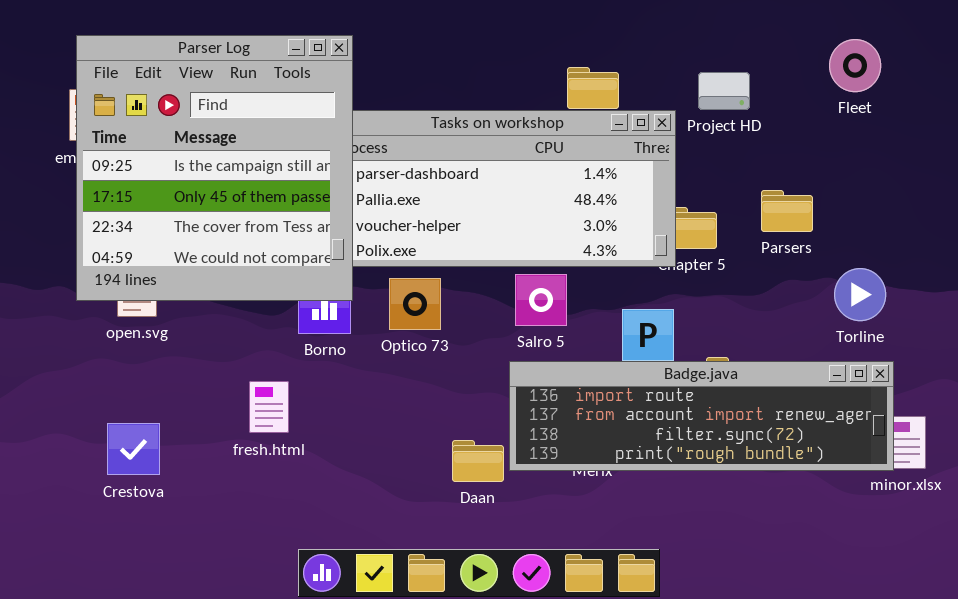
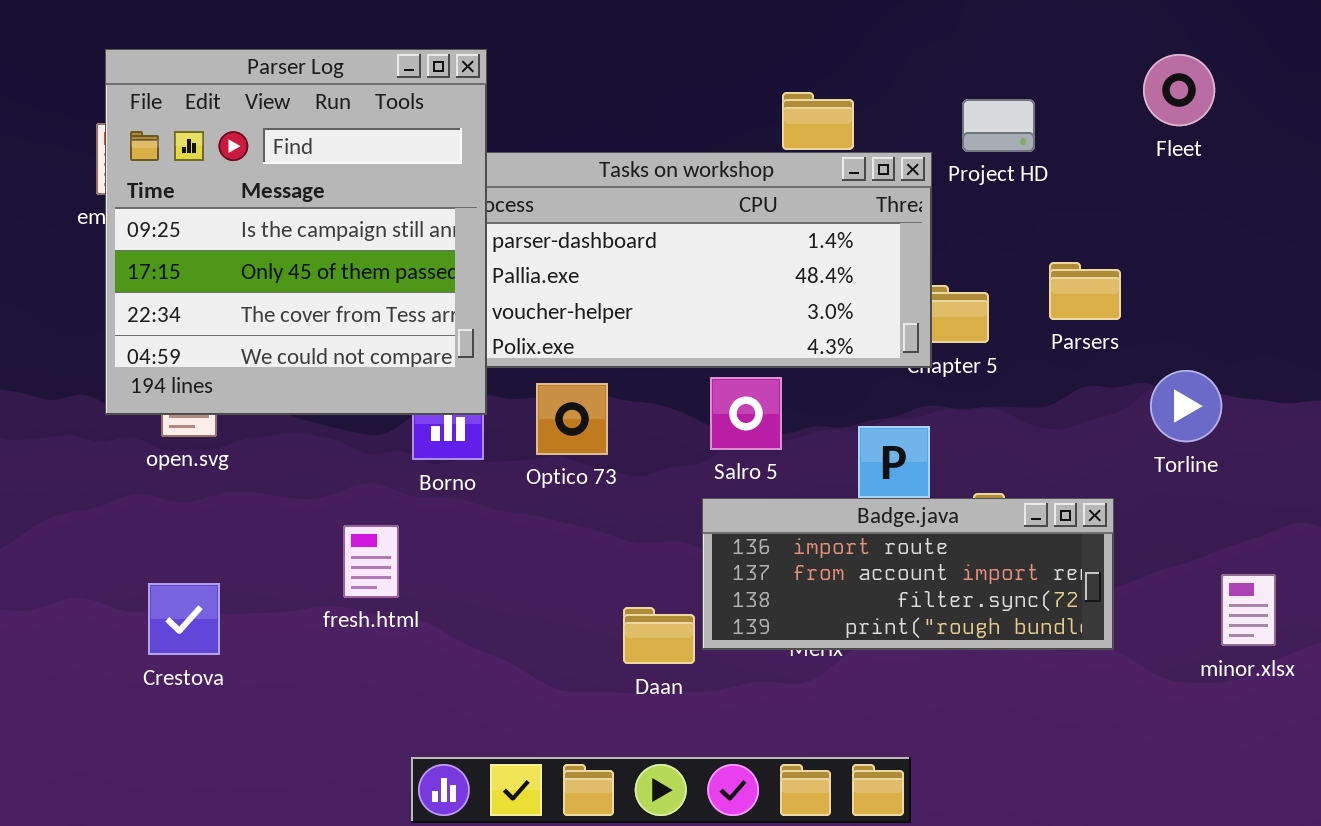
Badge.java: [509,361,894,471] -> [702,498,1114,650], resized

